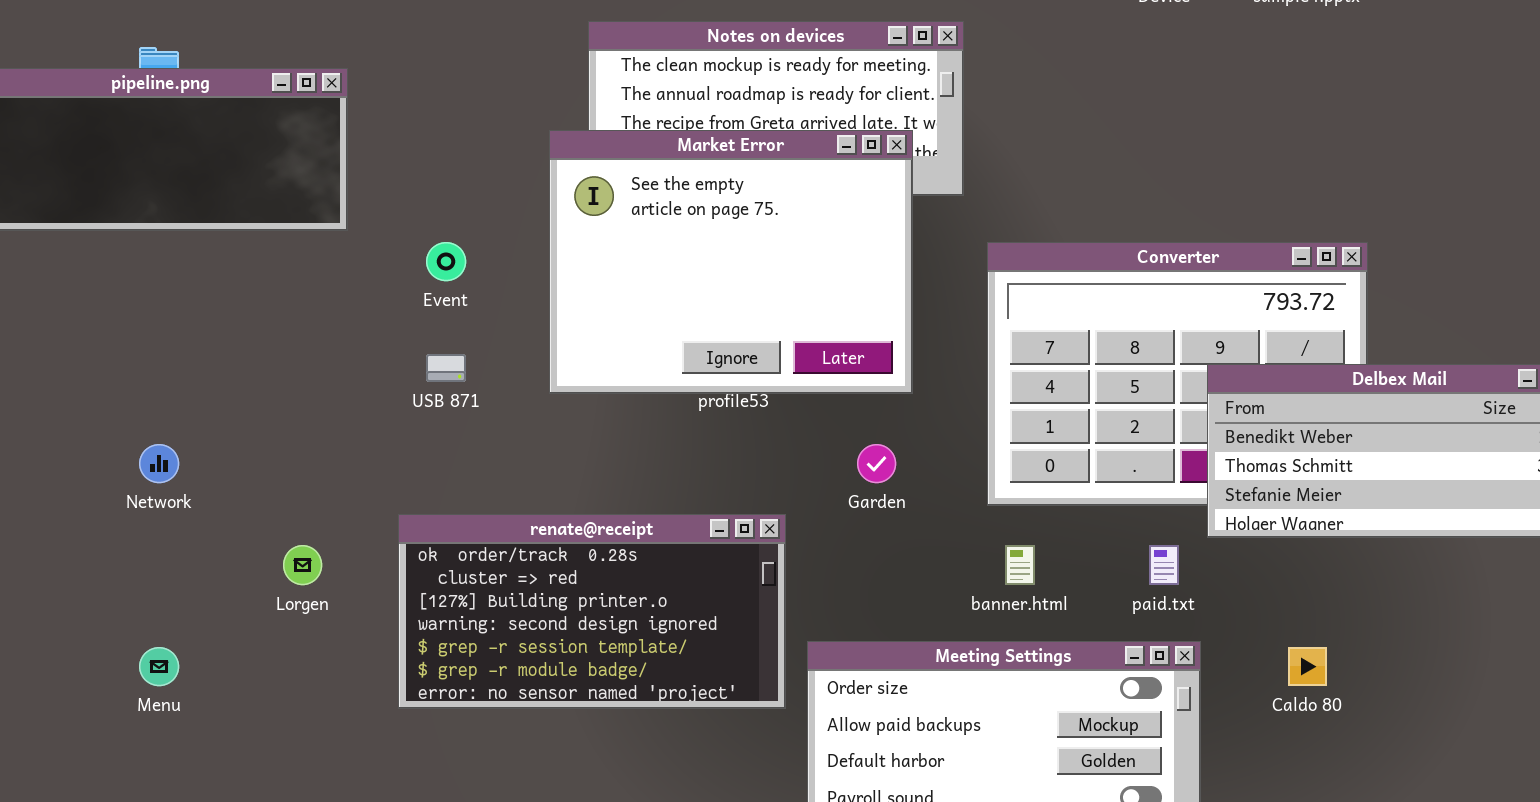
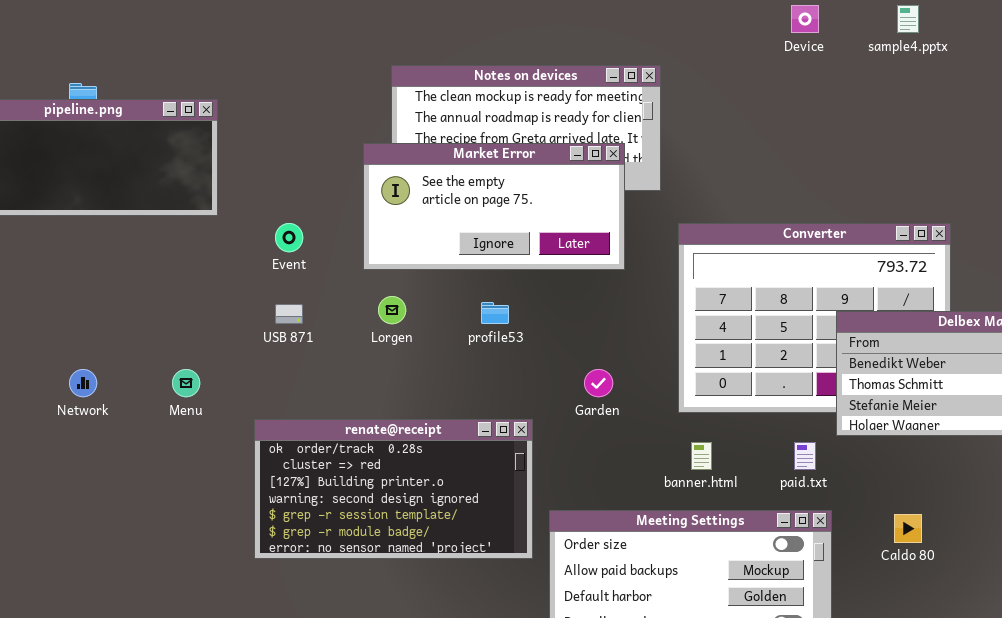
Market Error: [549,130,913,394] -> [363,143,625,270], resized
Lorgen: [283,545,322,585] -> [378,296,406,324], moved
Menu: [139,647,179,686] -> [172,369,200,397], moved

